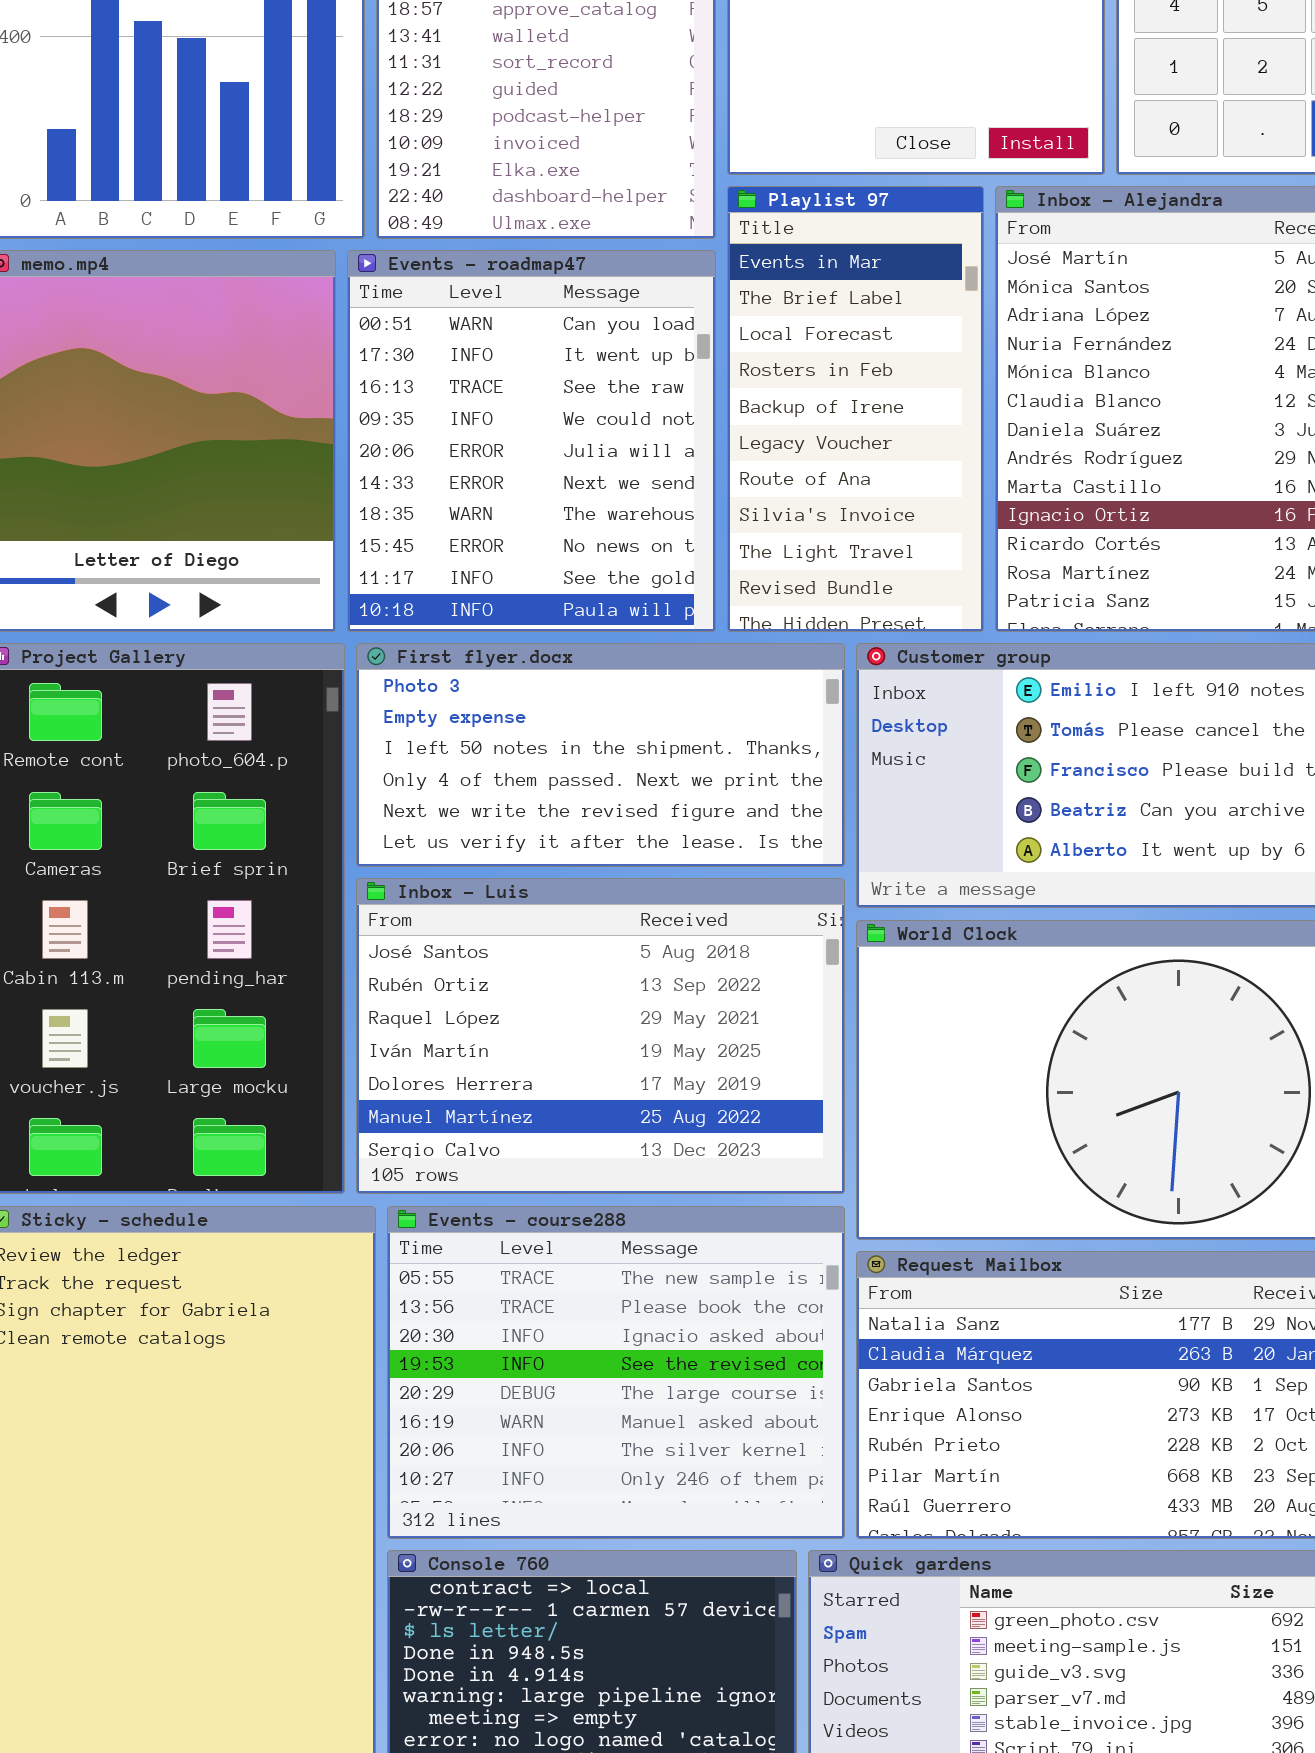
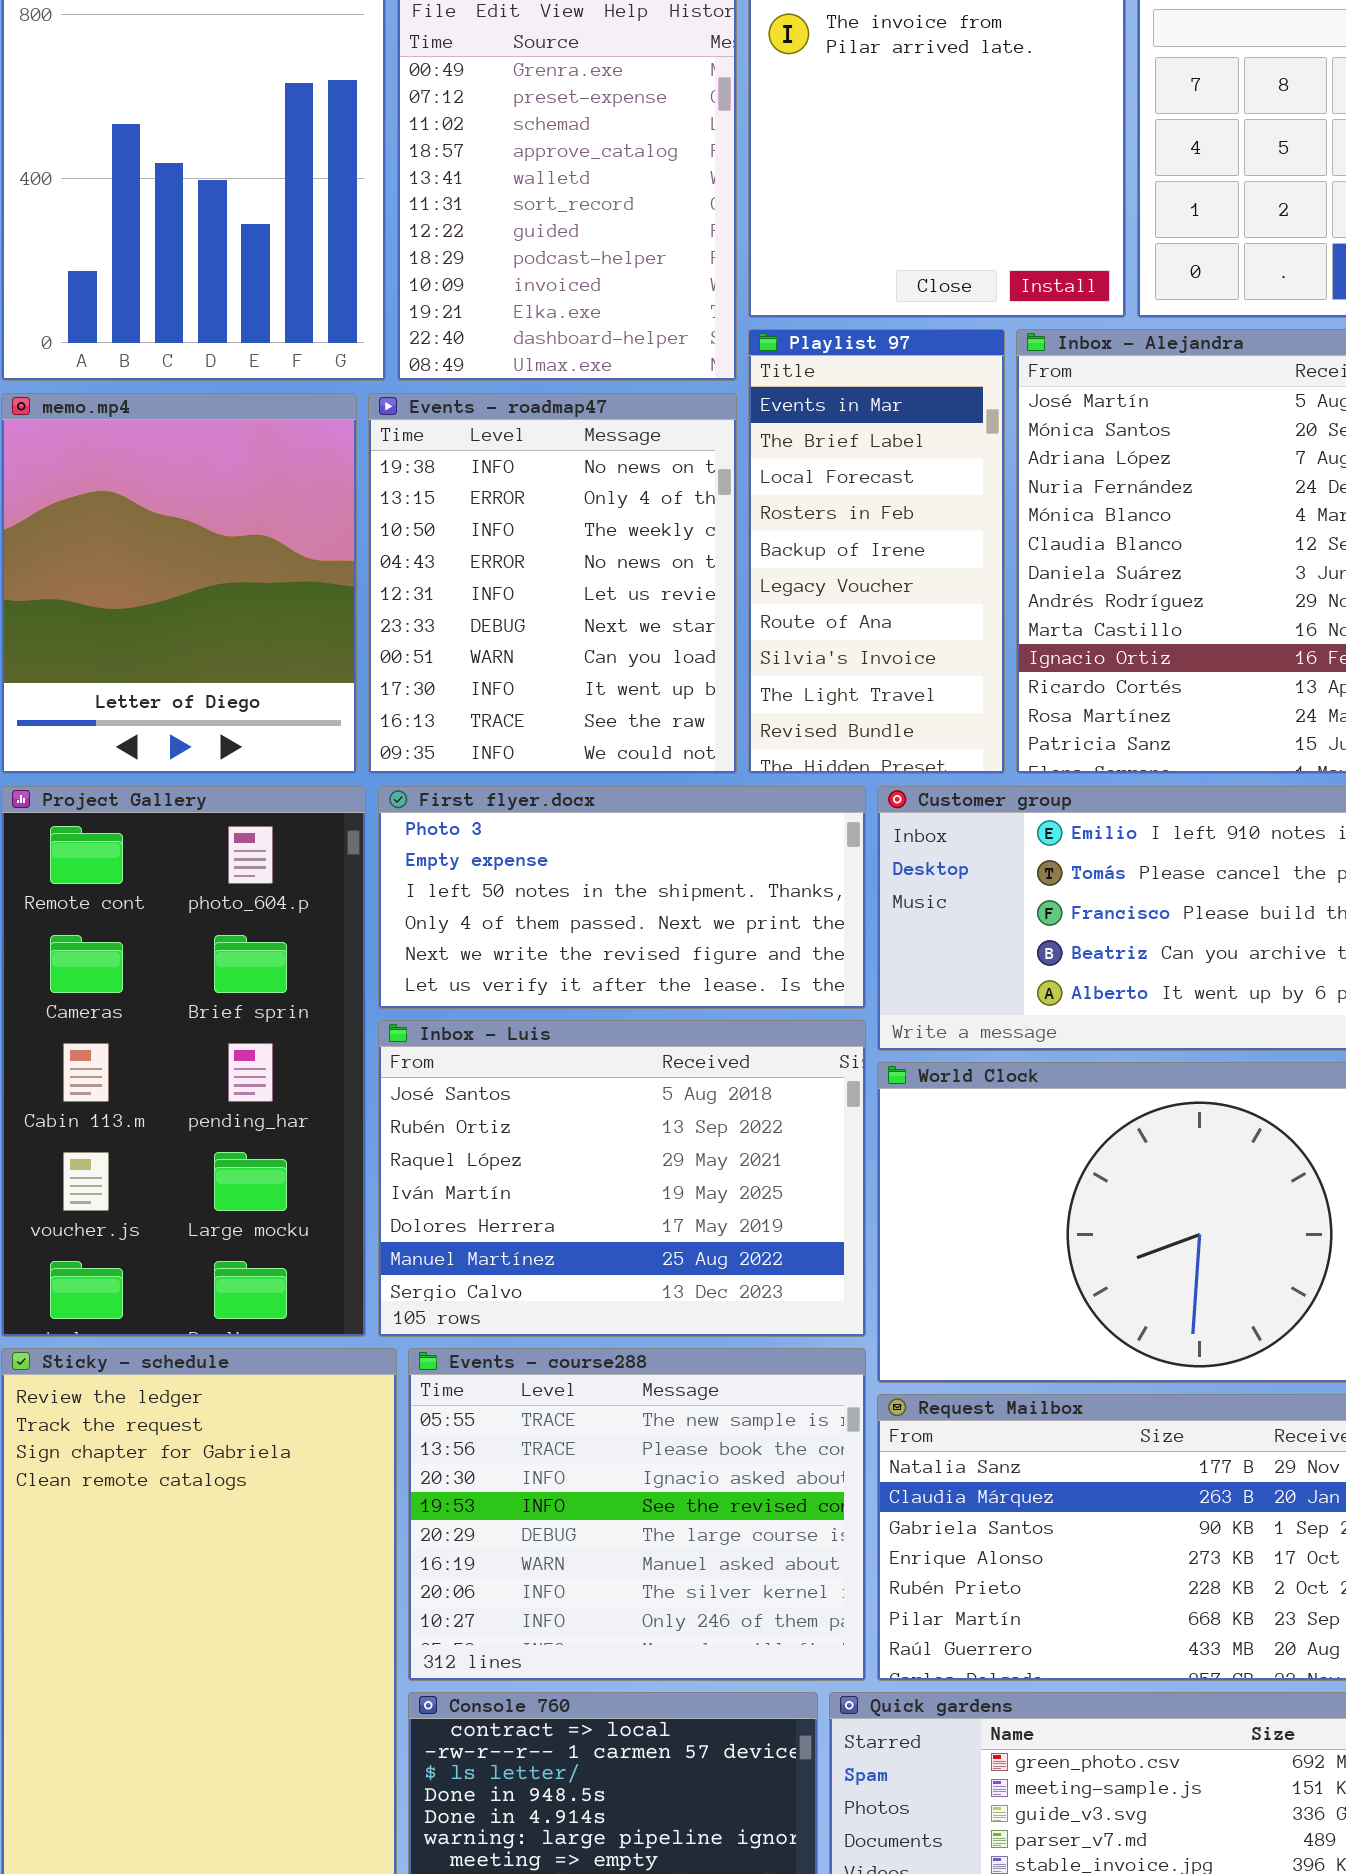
Events - roadmap47: [347,250,716,632] -> [368,393,737,774], scrolled up 6 rows

